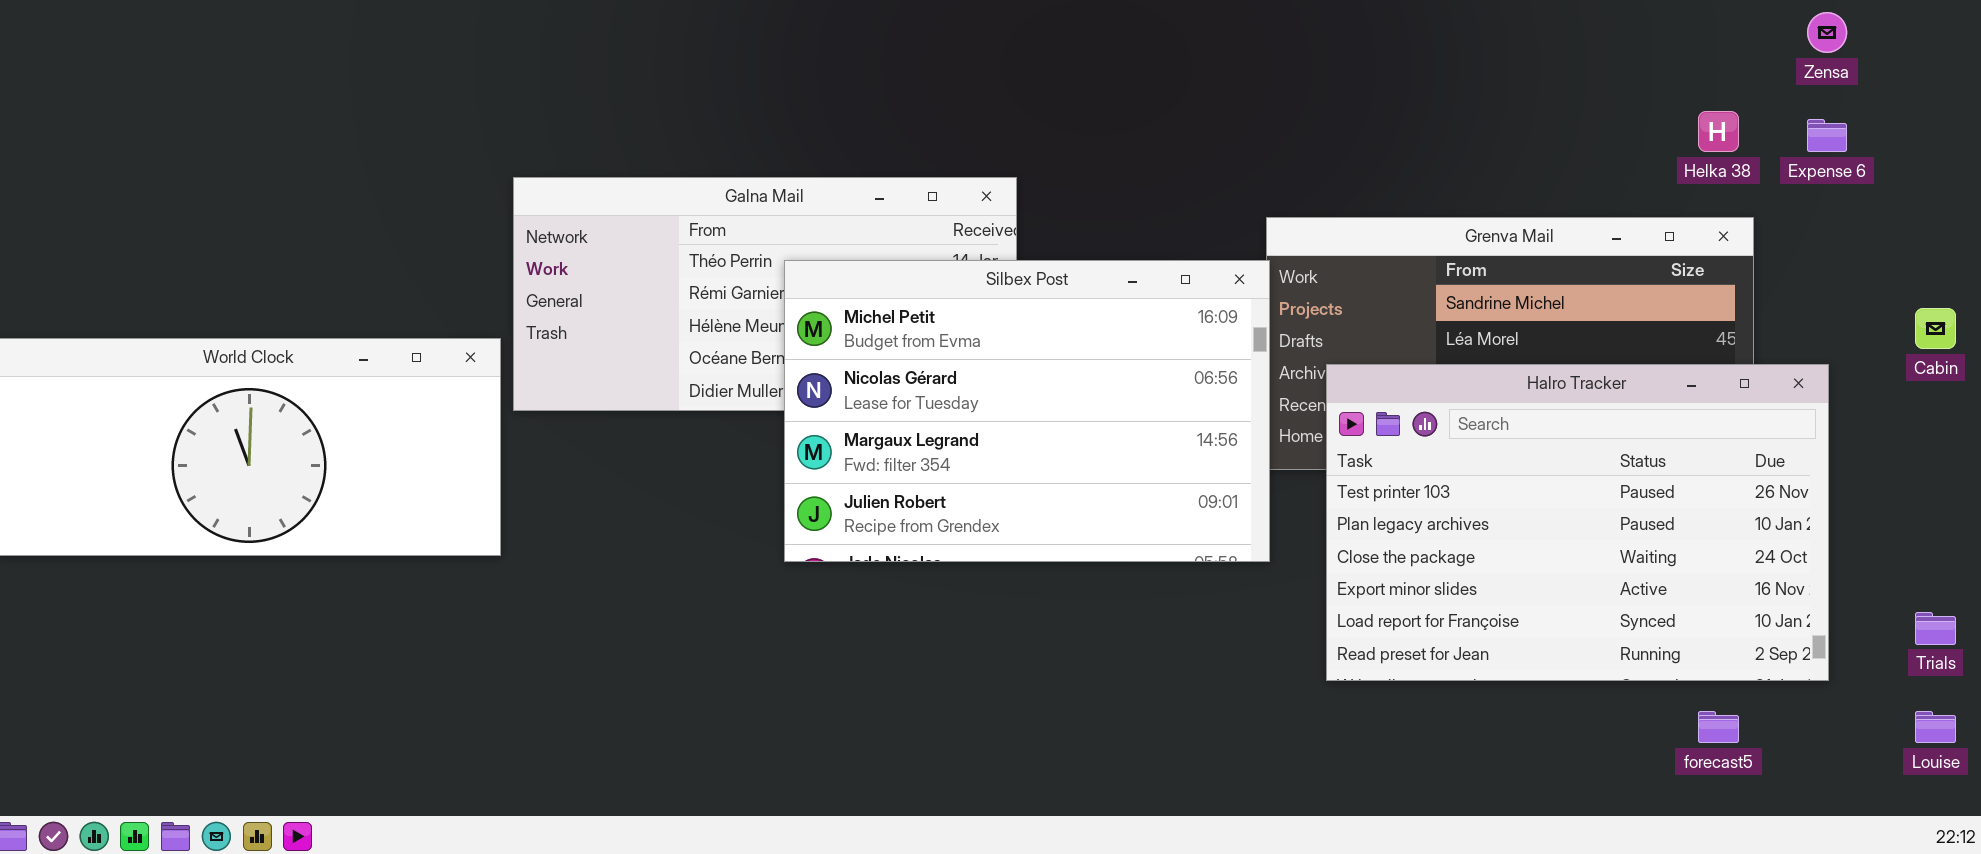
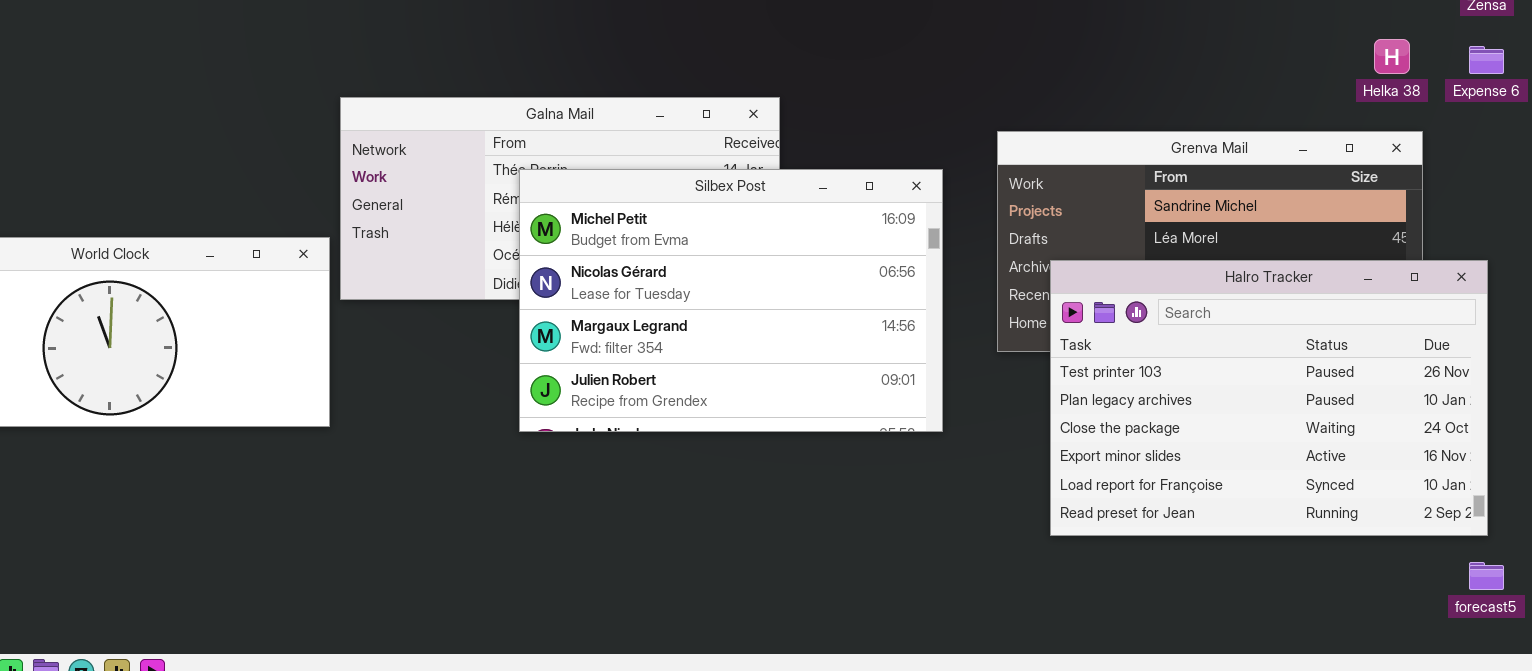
Silbex Post: [784,260,1270,562] -> [519,169,943,432], moved
forecast5: [1698,711,1739,743] -> [1469,562,1504,590], moved

